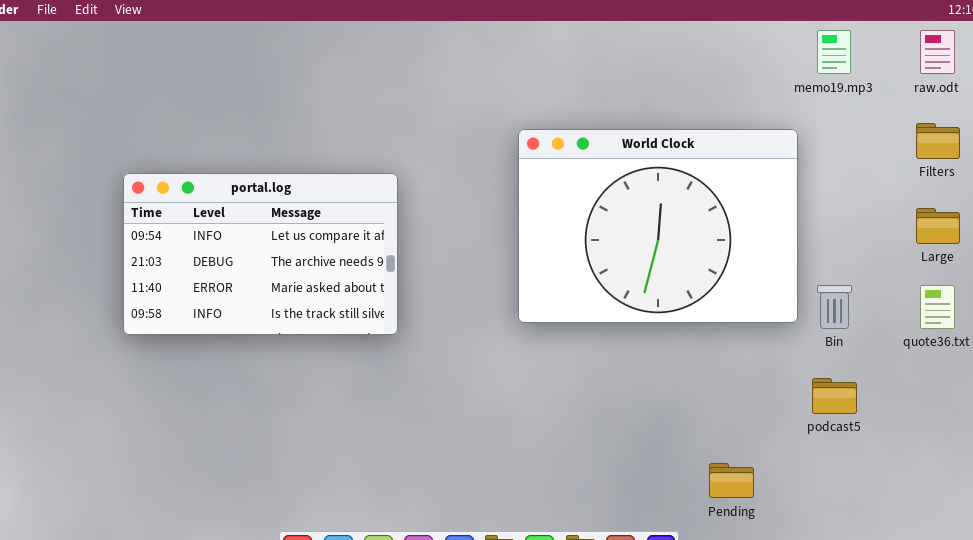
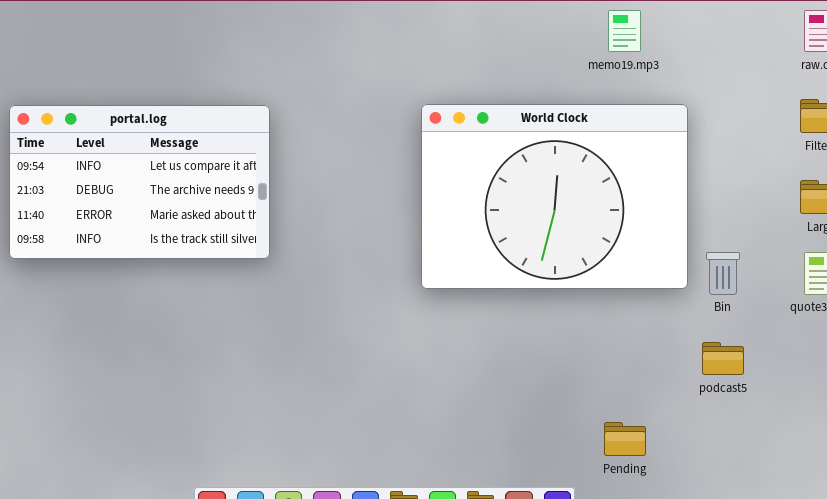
memo19.mp3: [817,30,851,74] -> [608,10,641,52], moved
portal.log: [123,173,398,335] -> [9,105,270,259], moved

